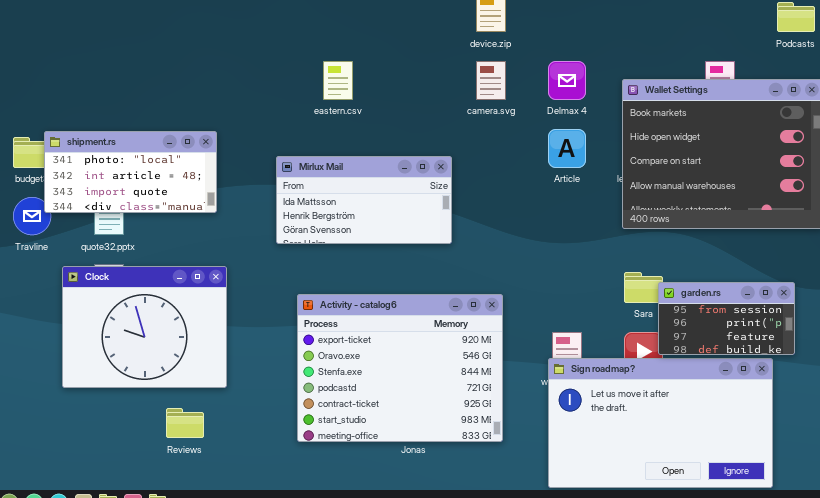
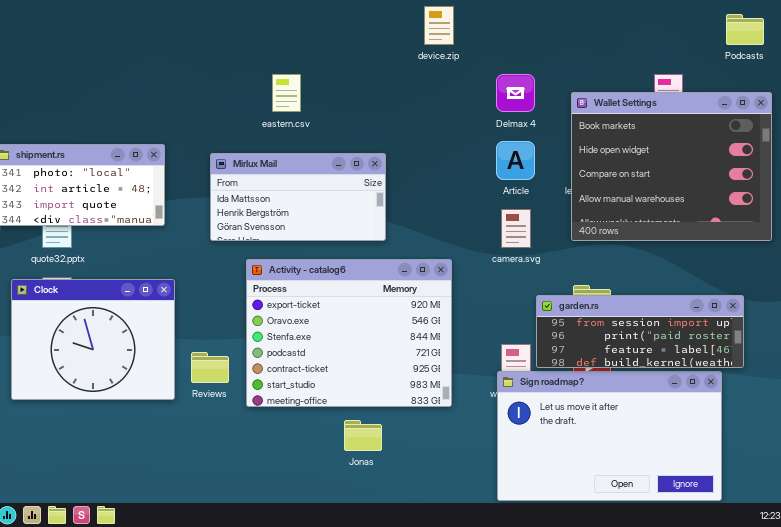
camera.svg: [476,61,506,100] -> [501,209,531,248], moved
Mirlux Mail: [276,156,452,244] -> [210,153,386,241], moved
garden.rs: [658,282,795,355] -> [536,295,744,368], resized
Activity - catalog6: [297,294,503,442] -> [246,259,452,407], moved
Reviews: [166,408,204,438] -> [191,352,229,383], moved

